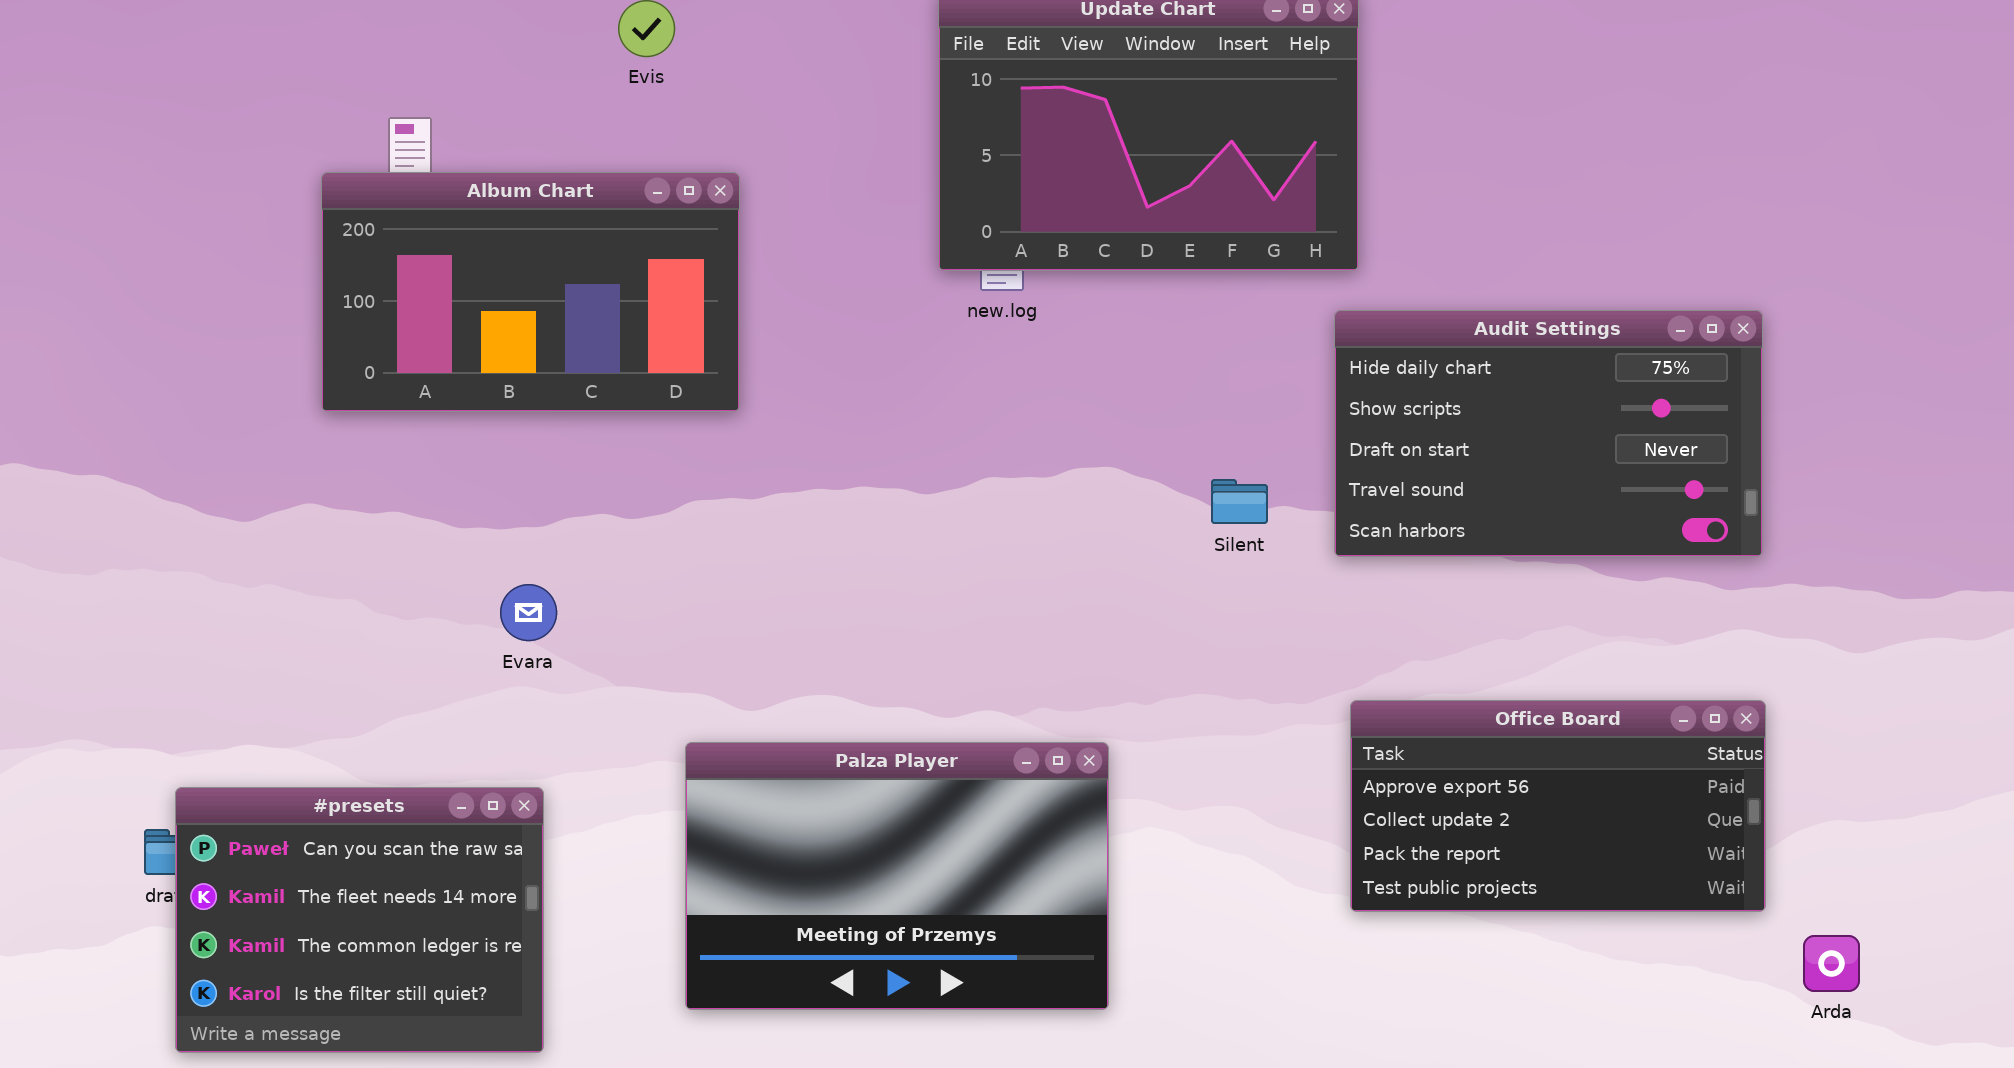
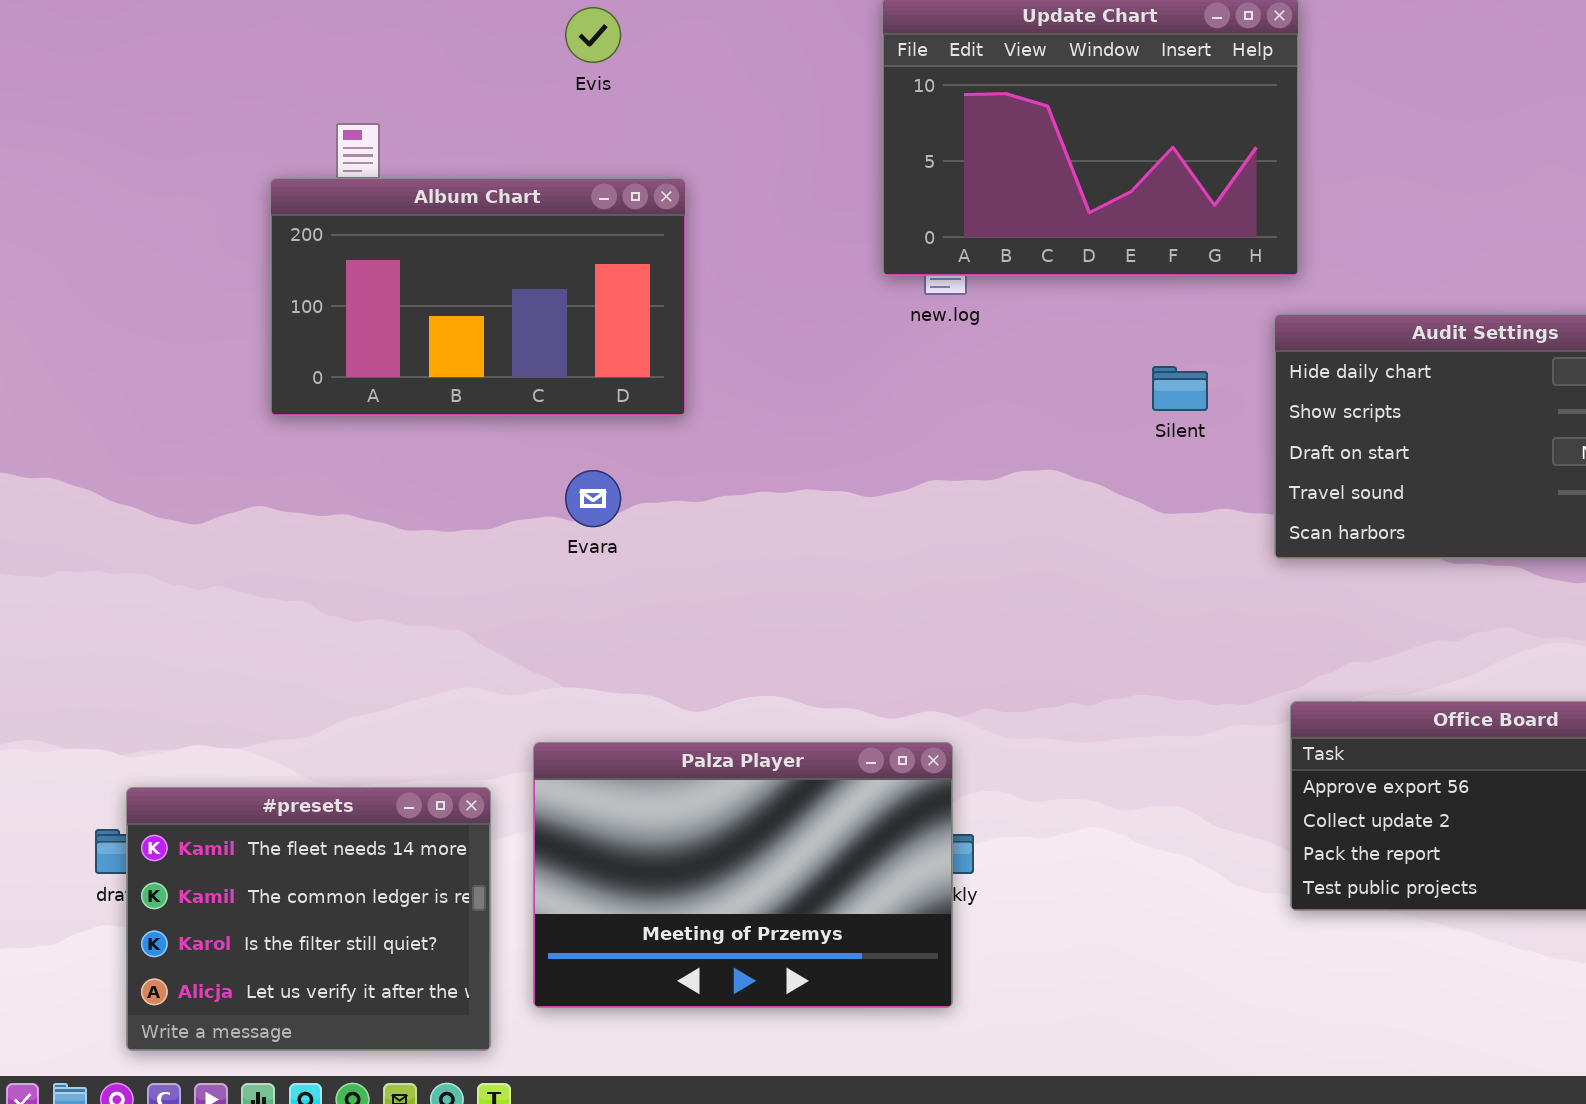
Silent: [1211,479,1268,524] -> [1152,366,1208,411], moved
Evara: [500,584,557,641] -> [565,470,621,527], moved
Palza Player: [685,742,1109,1010] -> [533,742,953,1008], moved
#presets: [175,787,544,1053] -> [126,787,491,1051], scrolled down 1 row

